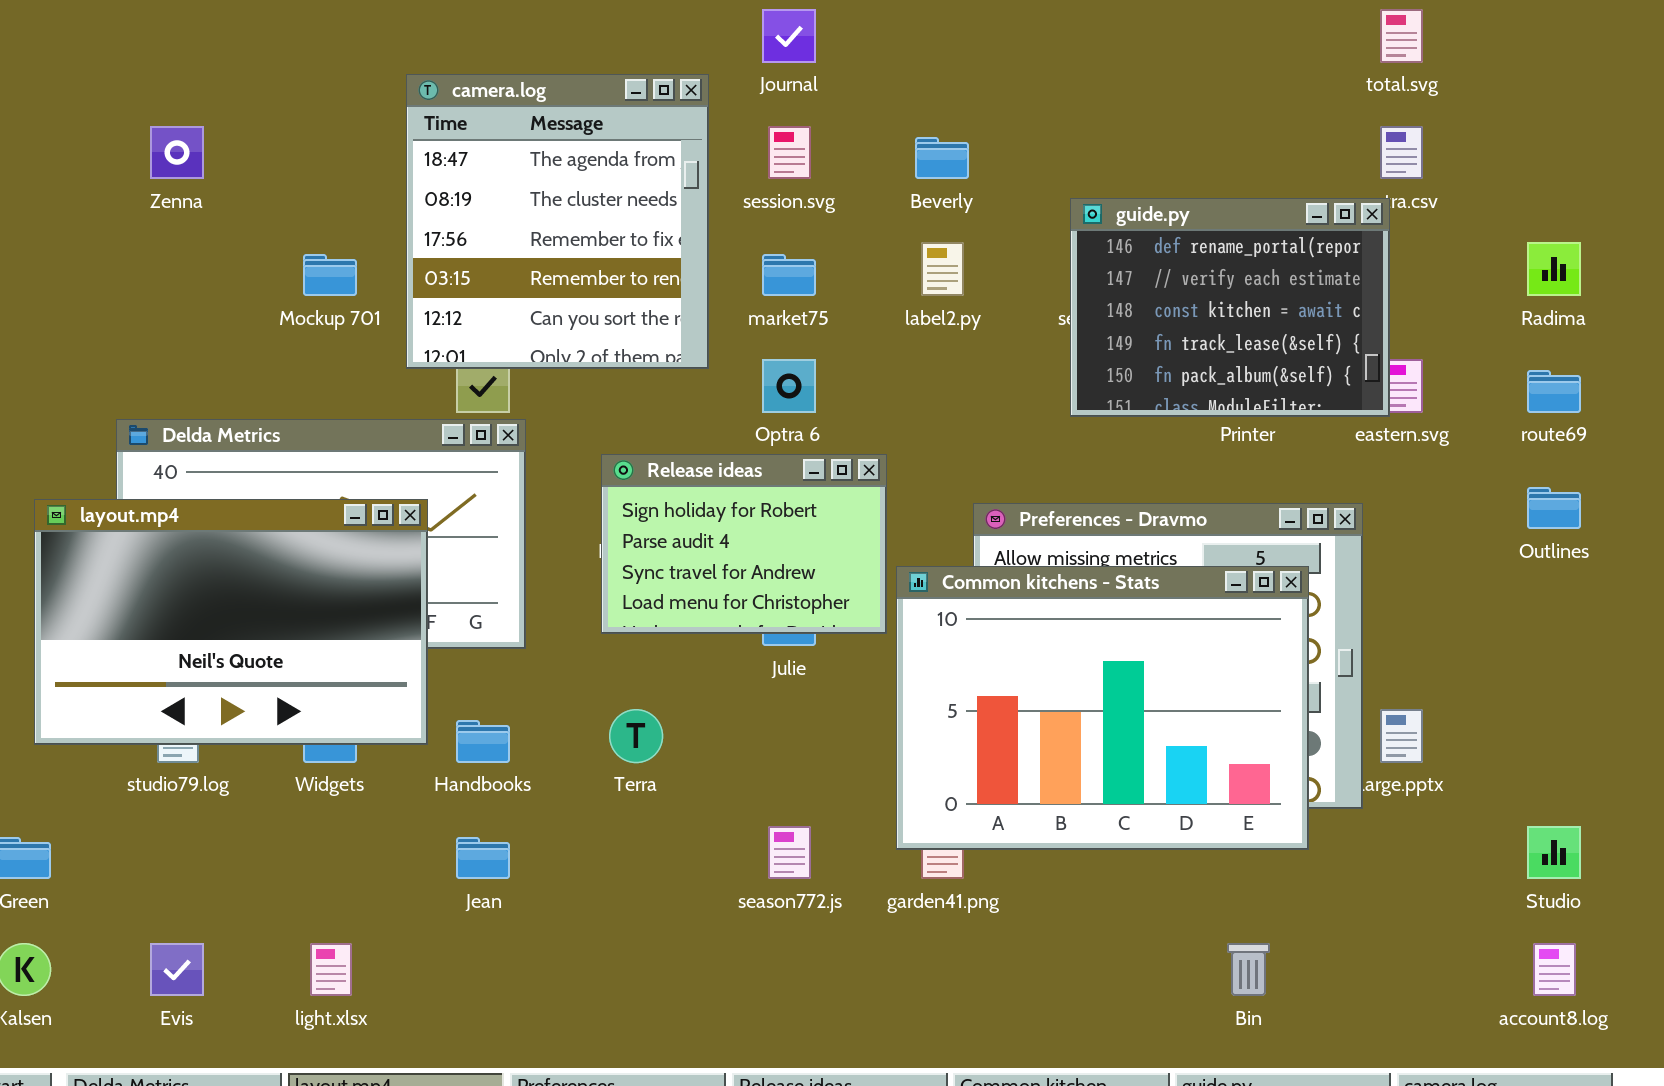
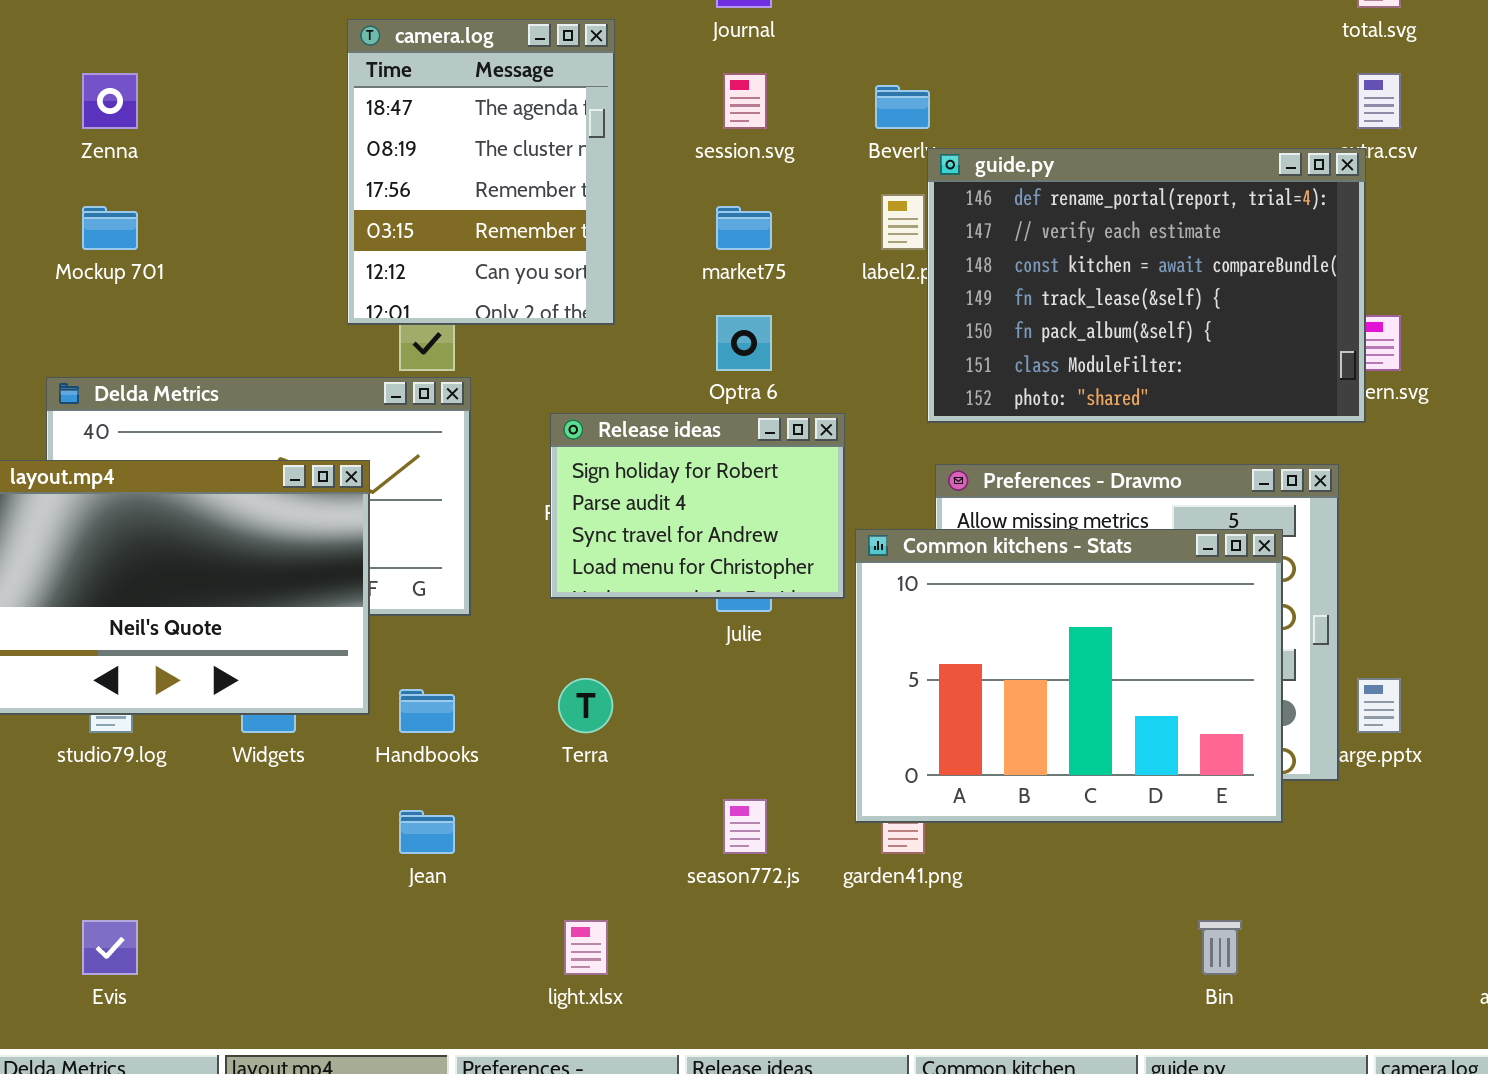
camera.log: [406,74,709,369] -> [347,19,615,325], resized
guide.py: [1070,198,1390,417] -> [927,148,1366,423], resized
Mockup 701: [303,254,357,296] -> [82,206,138,250], moved
light.xlsx: [310,943,352,996] -> [564,920,608,975], moved

